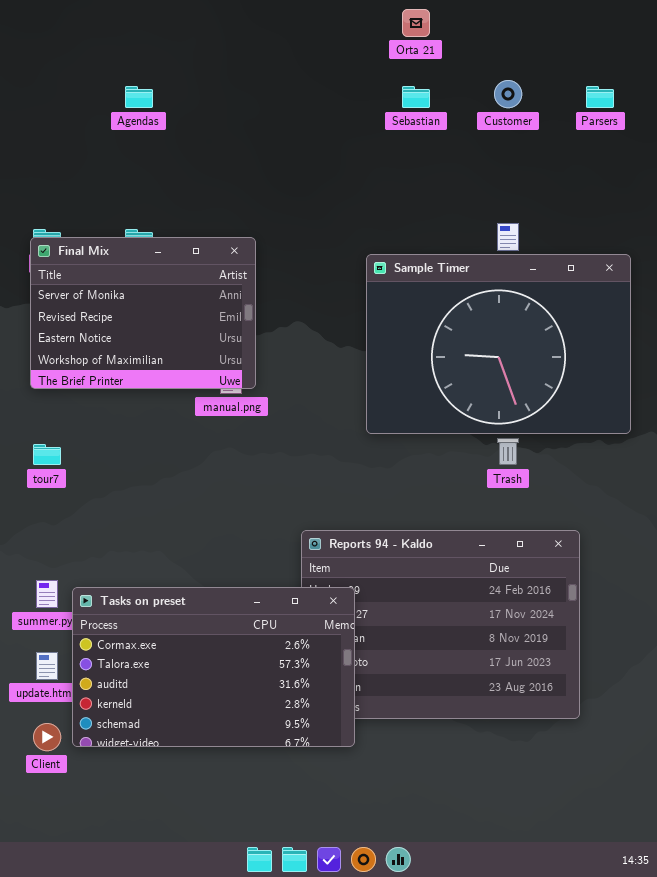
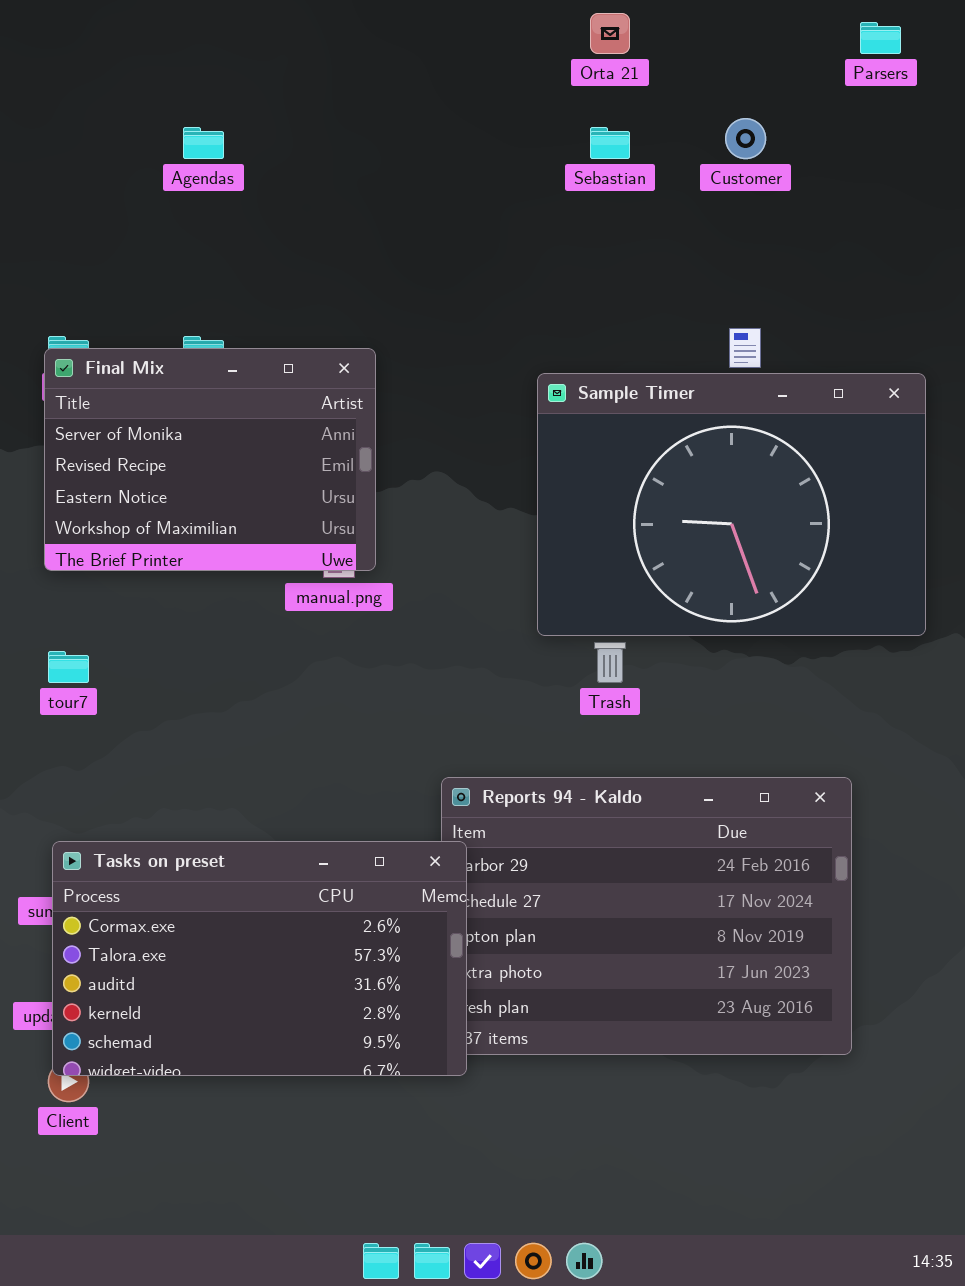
Parsers: [586,86,614,108] -> [860,22,901,54], moved
Trash: [497,438,519,465] -> [594,642,626,683], moved
Tasks on preset: [72,587,355,747] -> [52,841,467,1076], moved

